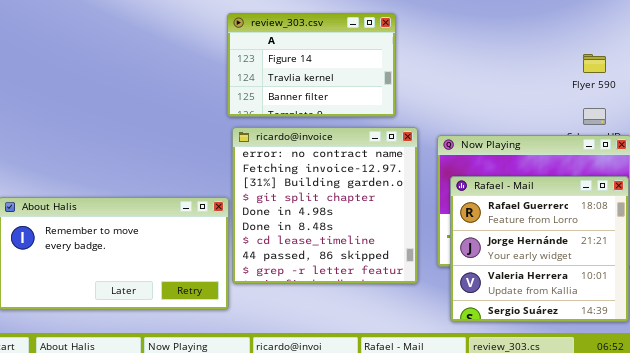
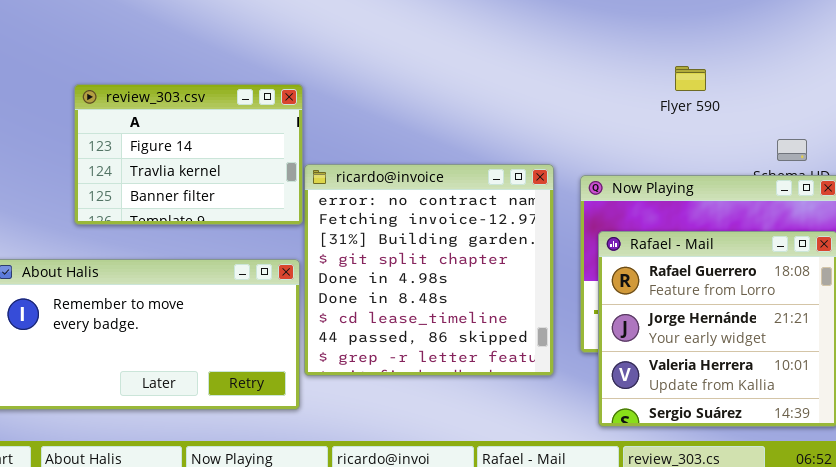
review_303.csv: [227,13,396,117] -> [74,84,303,225], moved
Flyer 590: [583,54,606,73] -> [675,66,706,91], moved

